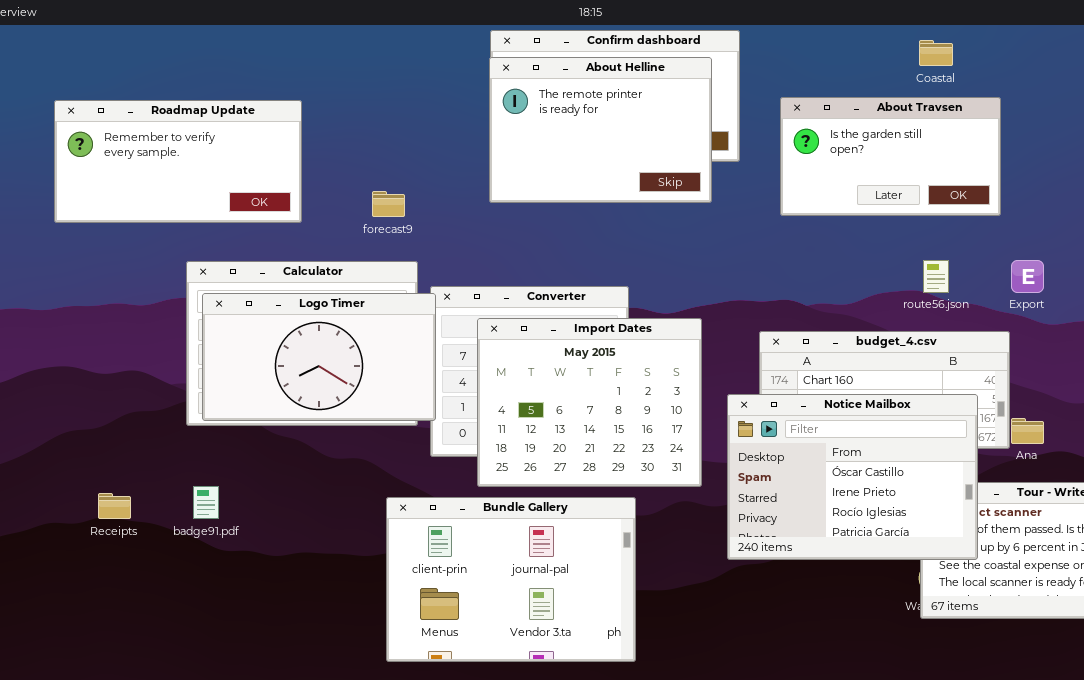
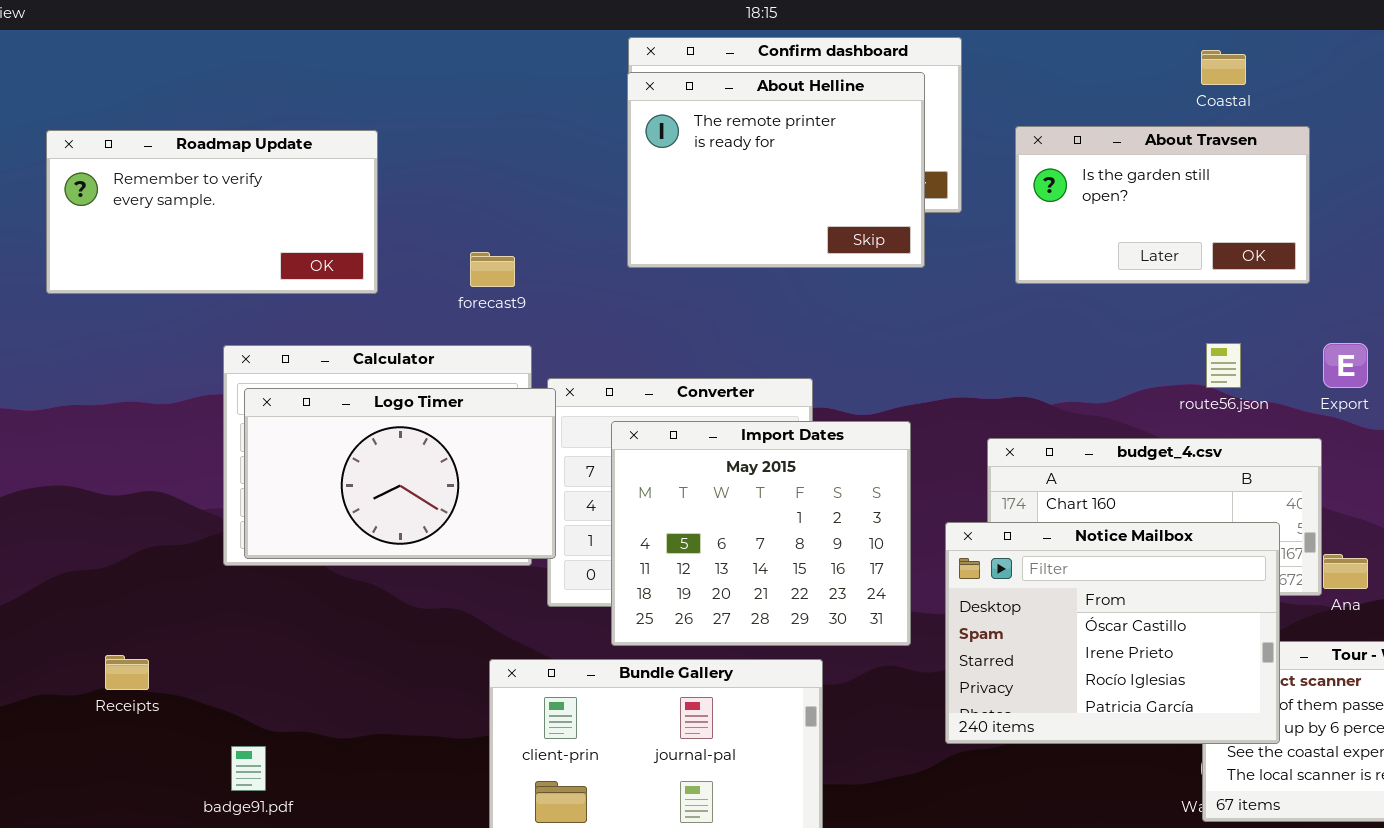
badge91.pdf: [193,486,219,519] -> [231,746,266,791], moved

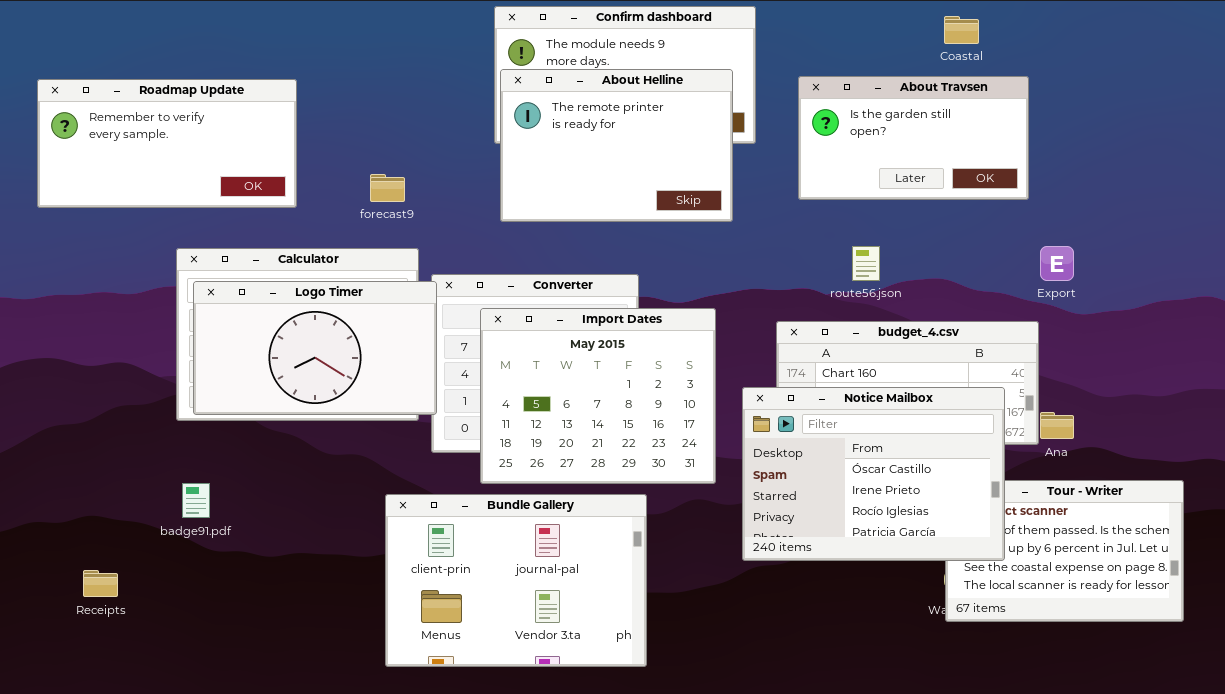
About Helline: [627,72,925,268] -> [500,69,733,222], moved
route56.json: [1206,343,1241,388] -> [852,246,880,281], moved
Receipts: [105,655,149,690] -> [83,570,118,597], moved
badge91.pdf: [231,746,266,791] -> [182,483,210,518], moved

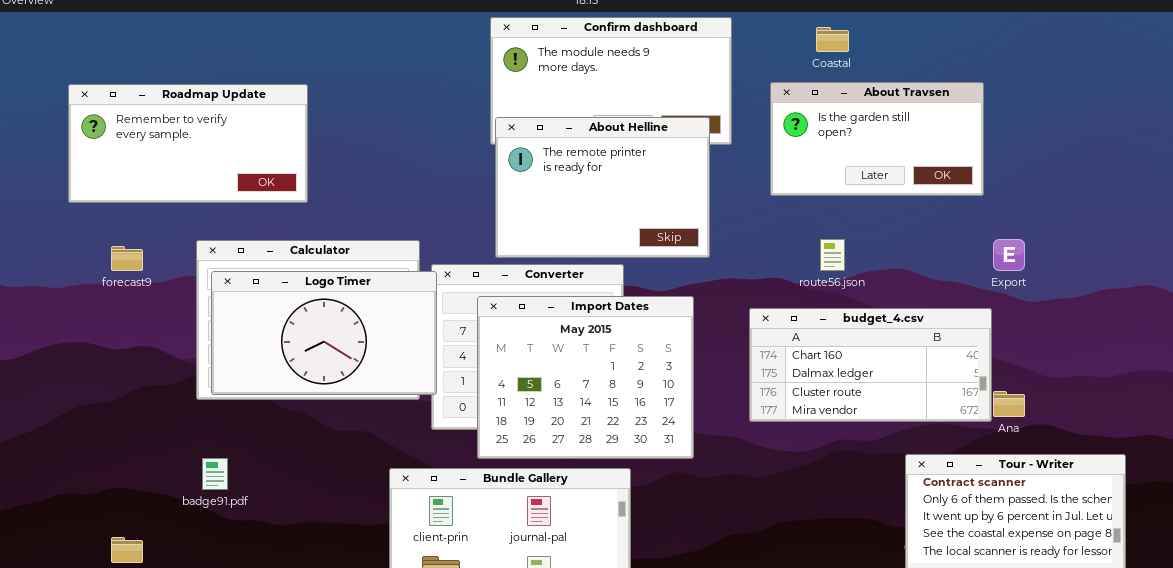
Coastal: [944,16,979,44] -> [816,27,849,52], moved
About Helline: [500,69,733,222] -> [495,117,710,258], moved
forecast9: [370,174,405,202] -> [111,246,143,271], moved
Notice Mailbox: [742,387,1005,561] -> none, closed

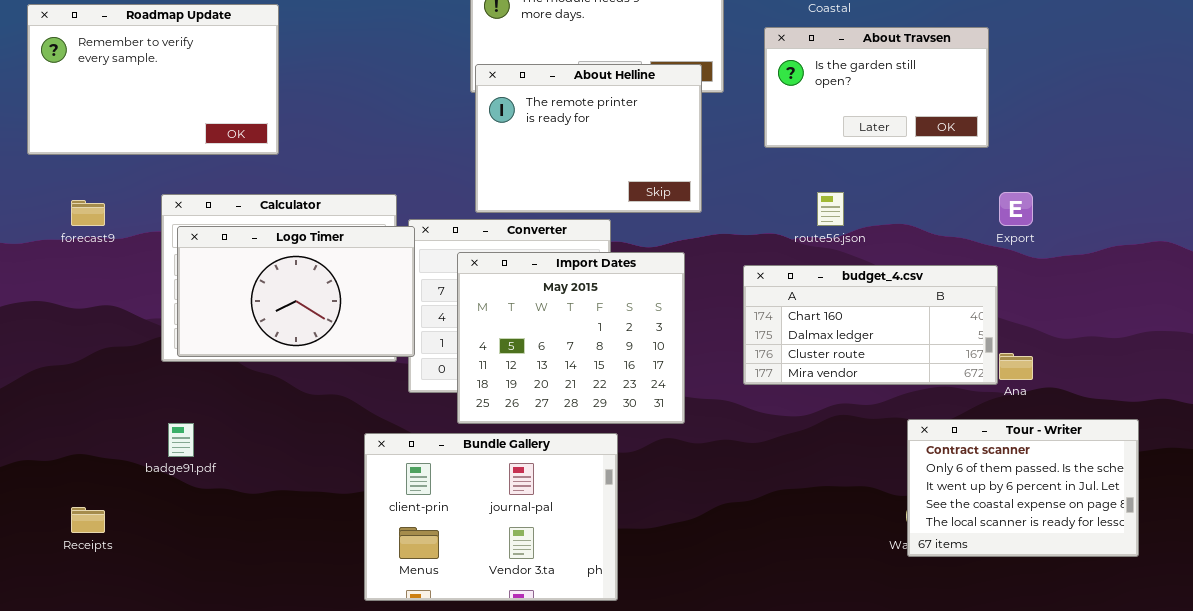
Roadmap Update: [68,84,308,203] -> [27,4,279,155], resized

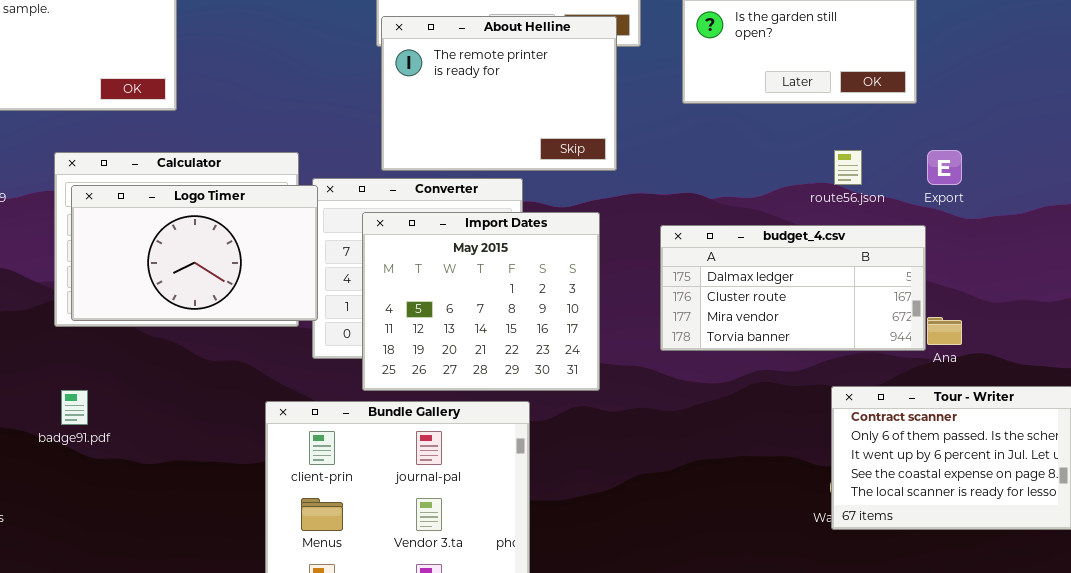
route56.json: [817,192,844,226] -> [834,150,862,185], moved
budget_4.csv: [743,265,998,385] -> [660,225,926,351], scrolled down 1 row

